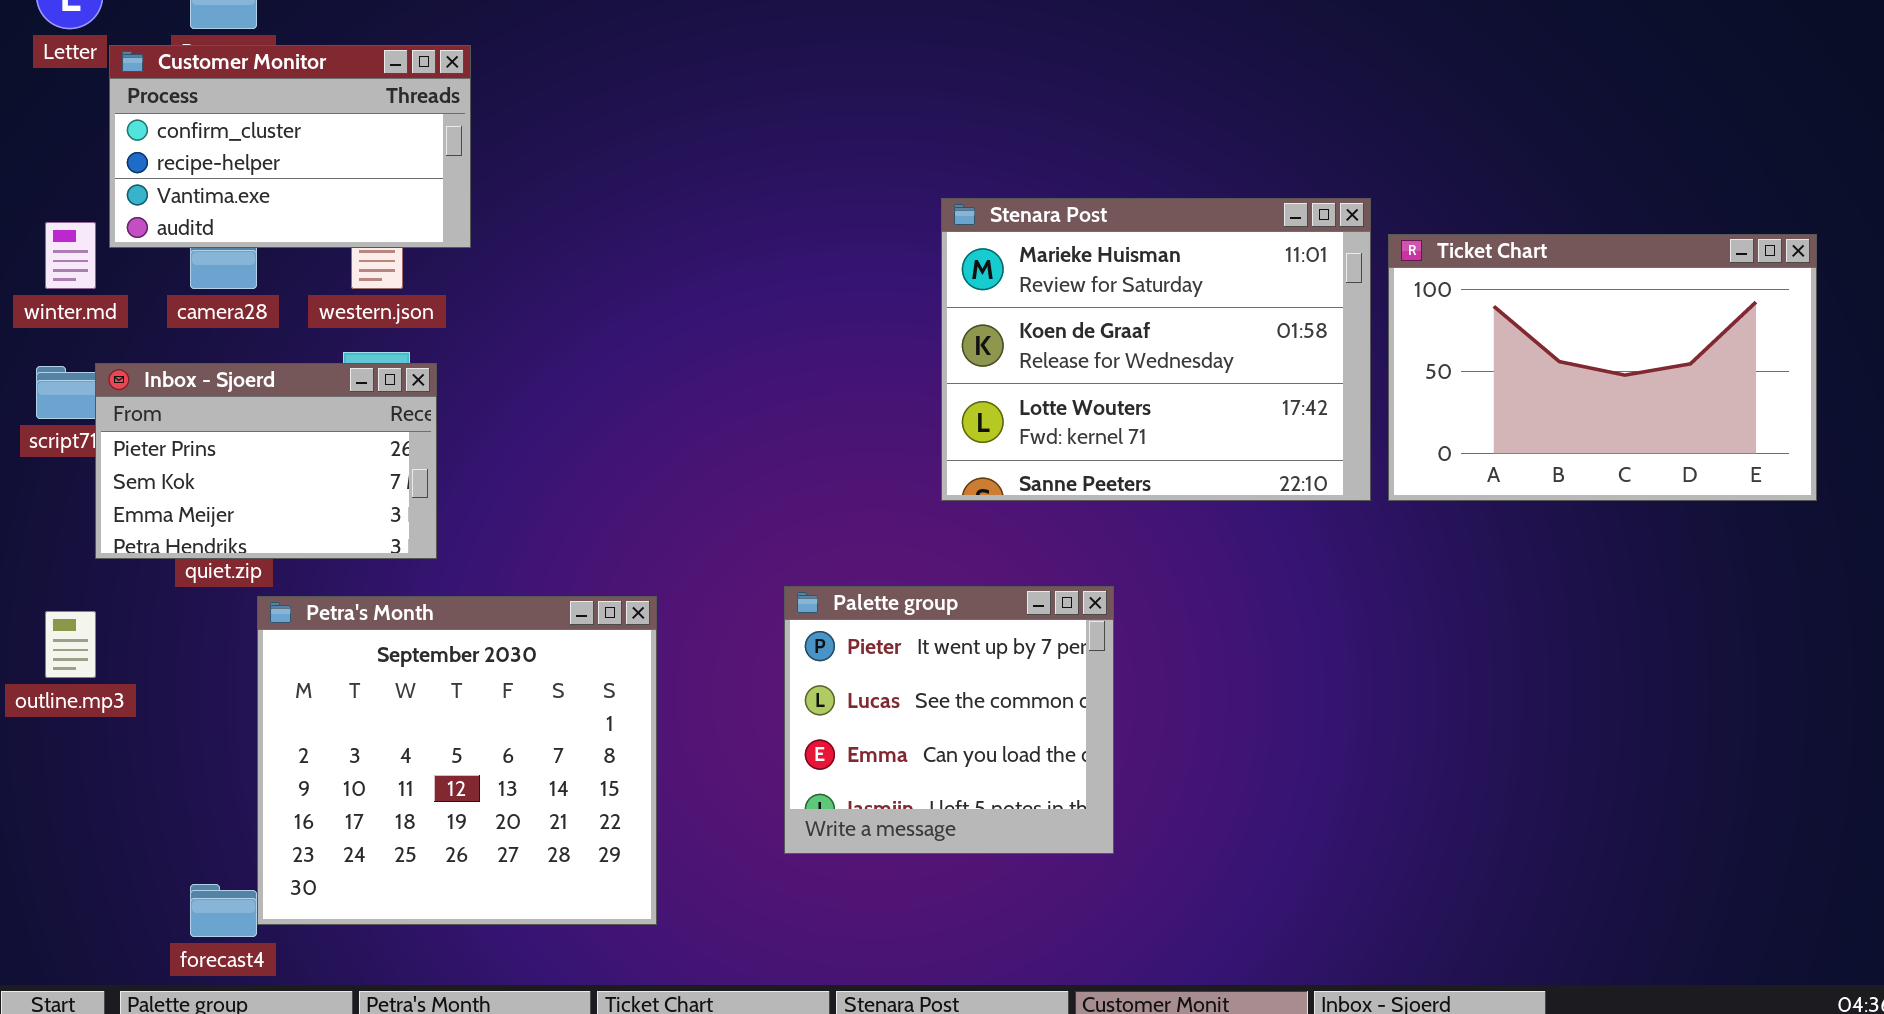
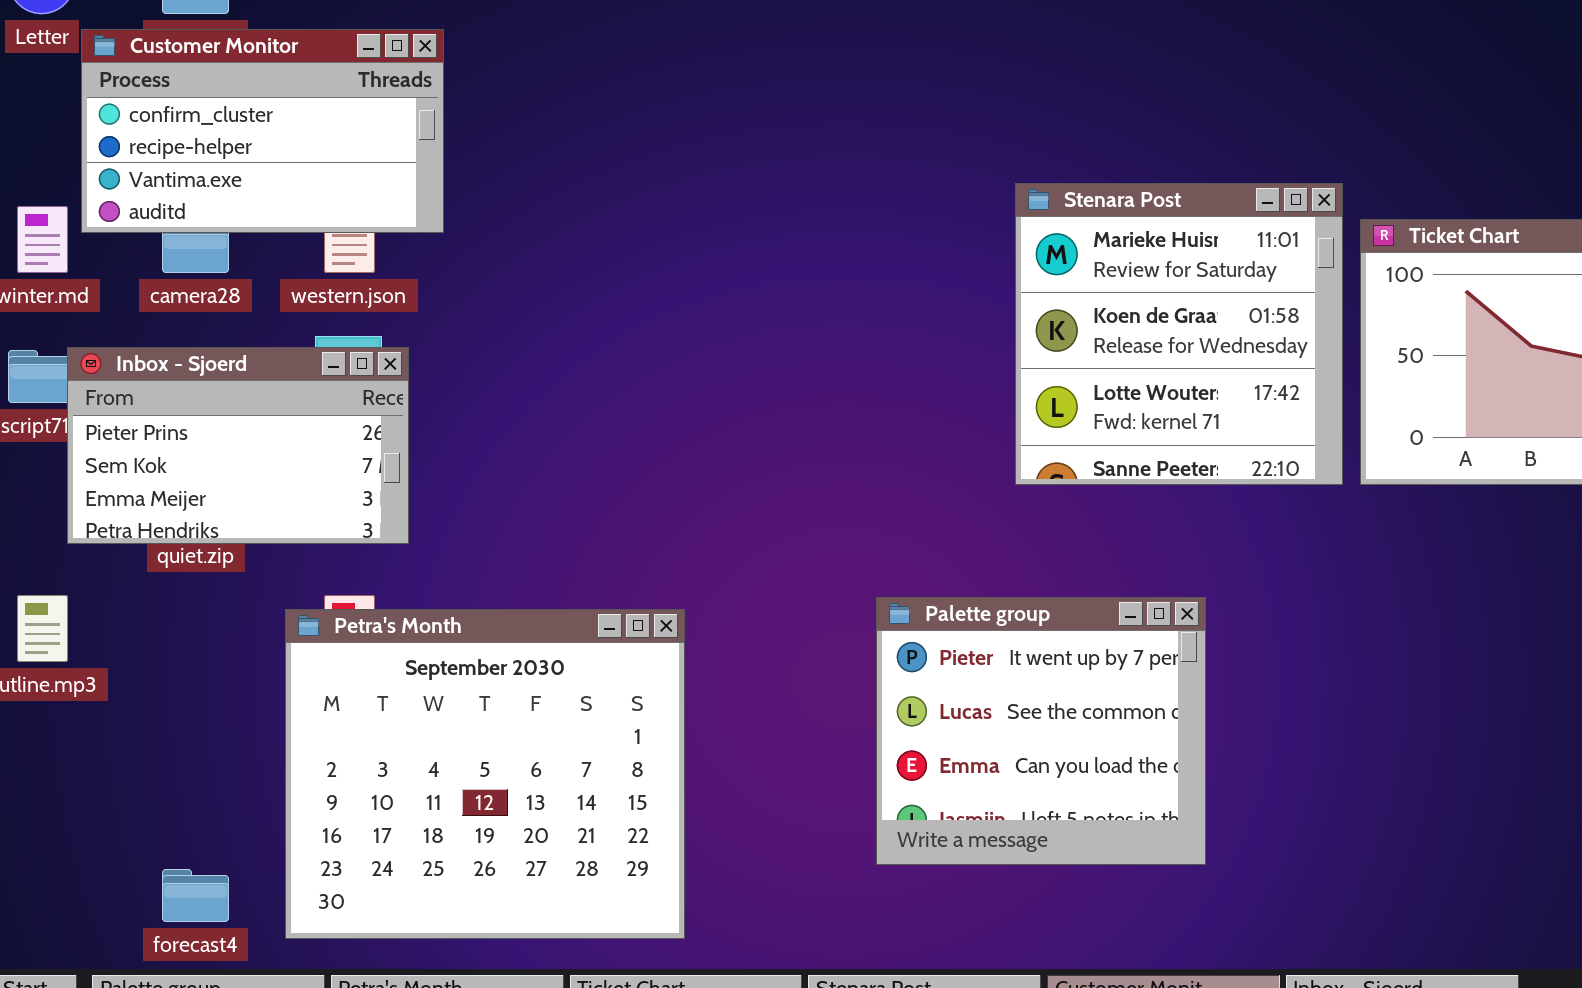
Stenara Post: [941,198,1371,501] -> [1015,183,1343,485], resized
Palette group: [784,586,1114,854] -> [876,597,1206,865], moved
Petra's Month: [257,596,657,925] -> [285,609,685,939], moved

